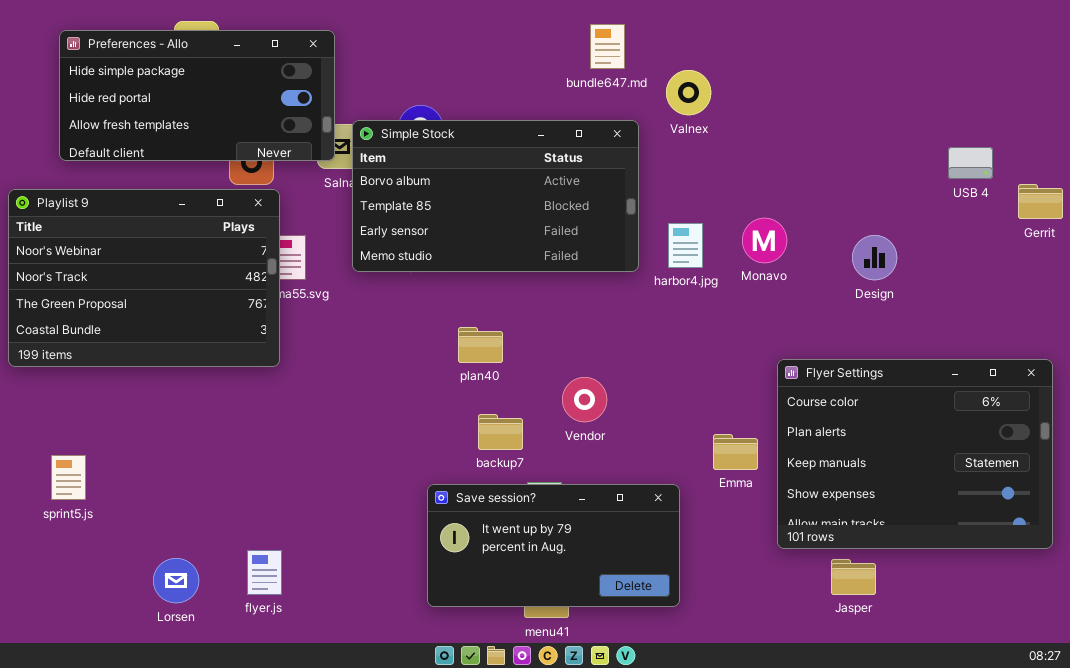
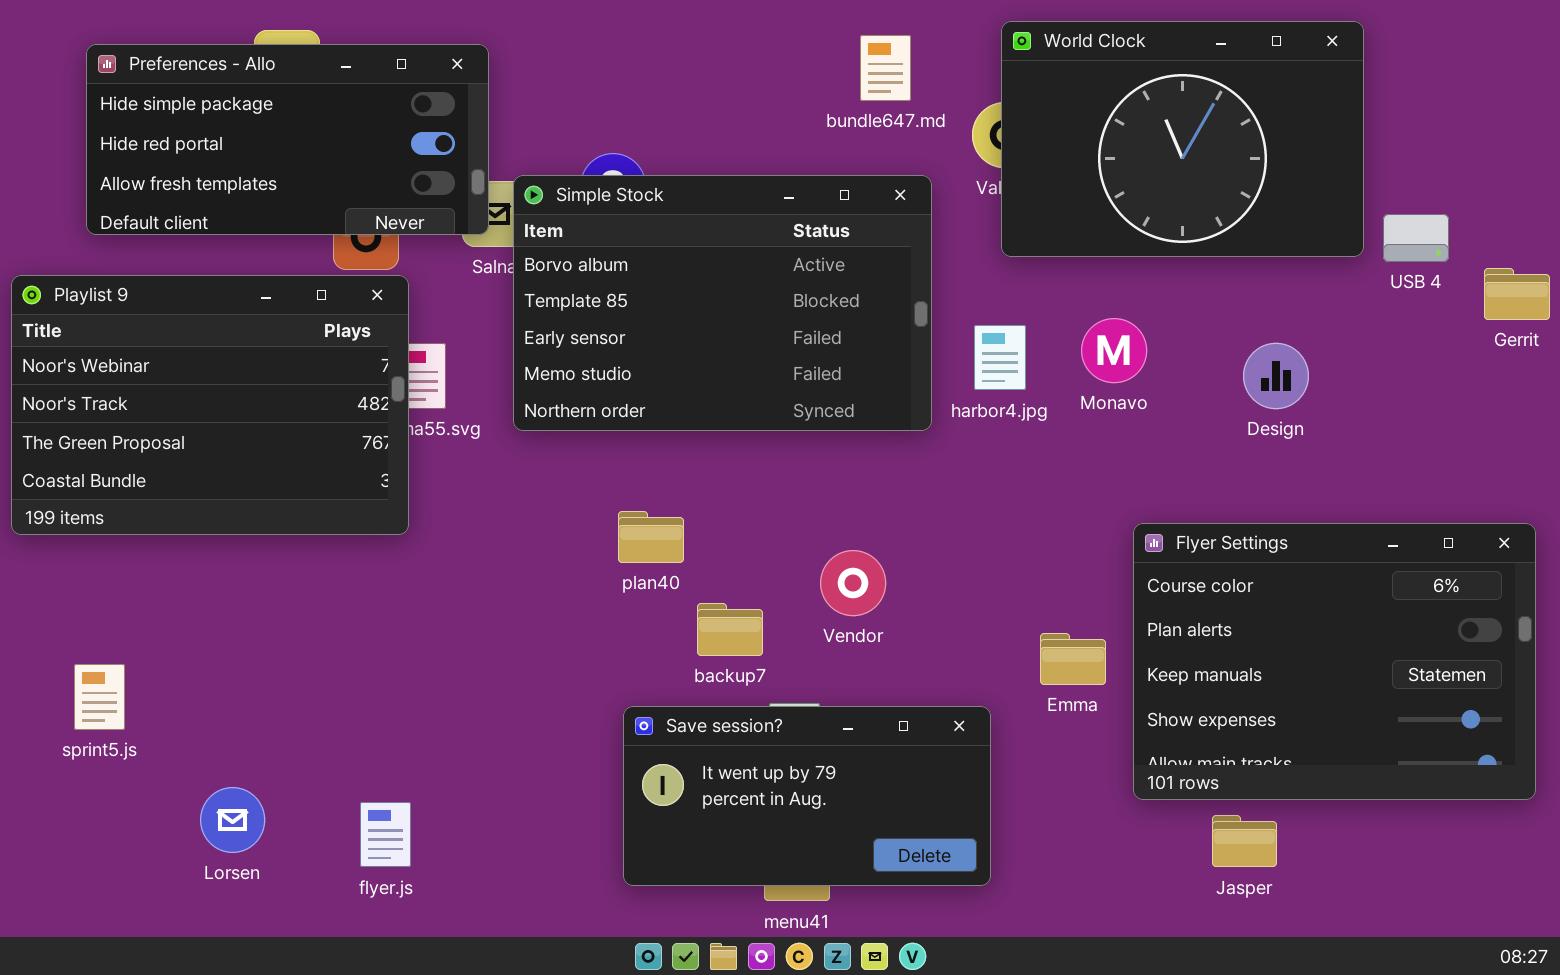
World Clock: none -> [1001,21,1364,257], opened
Simple Stock: [352,120,639,272] -> [513,175,932,431], resized
plan40: [458,327,503,363] -> [618,511,684,563], moved
Lorsen: [153,558,199,603] -> [200,787,265,853], moved

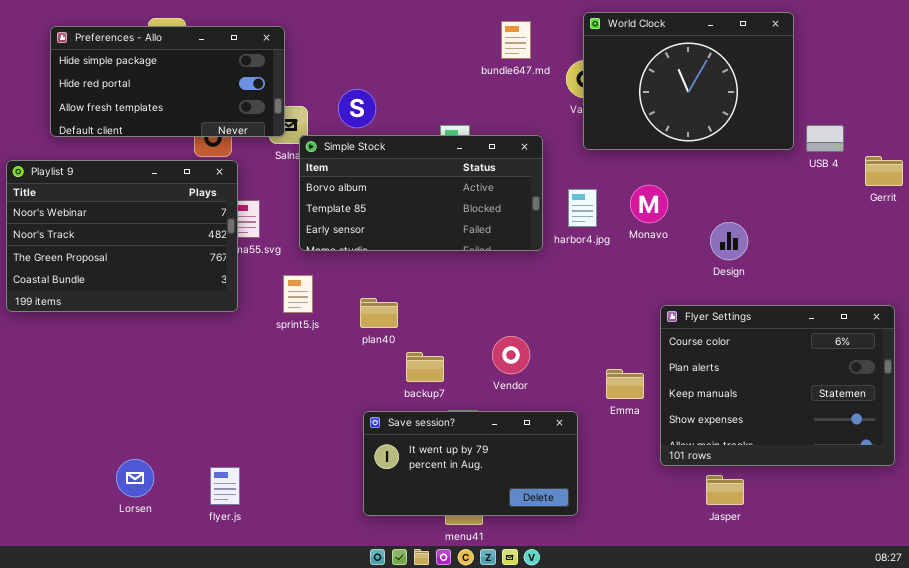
Simple Stock: [513,175,932,431] -> [299,135,543,251], resized
Design: [1243,343,1309,409] -> [710,222,748,260], moved
Vendor: [820,550,886,616] -> [492,336,530,374], moved
sprint5.js: [74,664,125,730] -> [283,275,313,313], moved

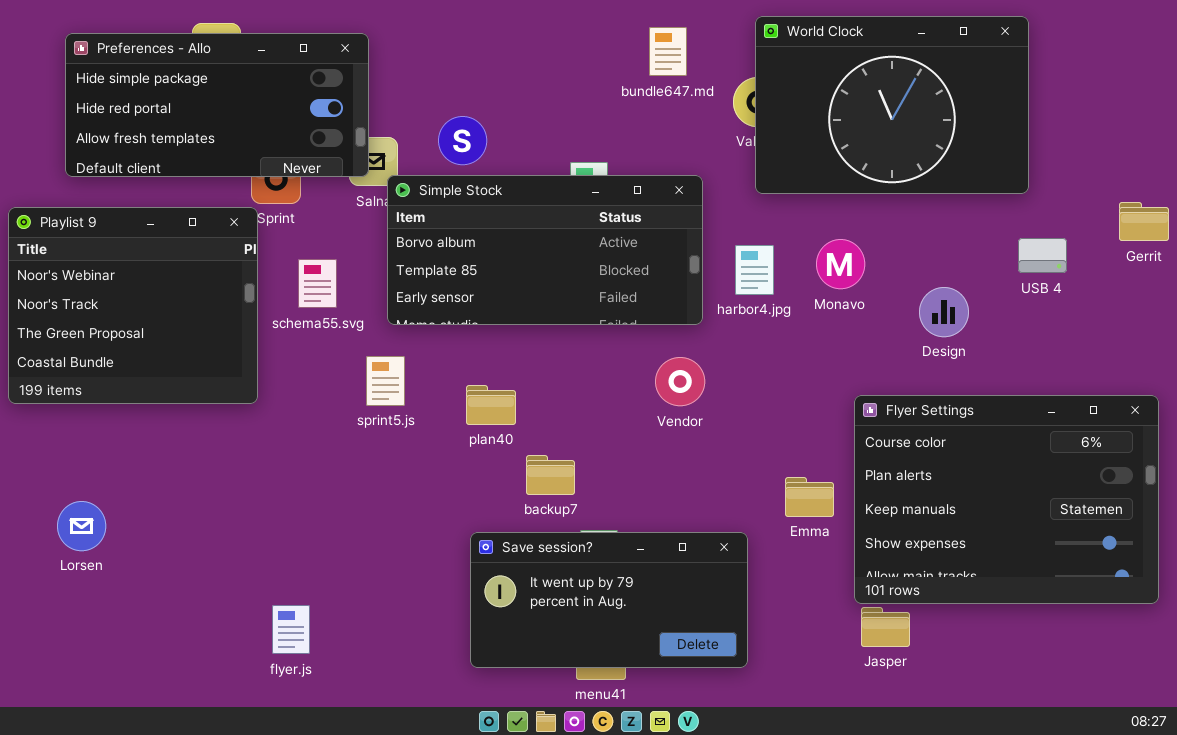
USB 4: [806,125,844,152] -> [1018,238,1067,273], moved
Playlist 9: [6,160,238,312] -> [8,207,258,404], resized
Vendor: [492,336,530,374] -> [655,357,705,406], moved
Lorsen: [116,459,154,497] -> [57,501,106,551], moved
Jasper: [706,475,744,505] -> [861,607,910,647], moved

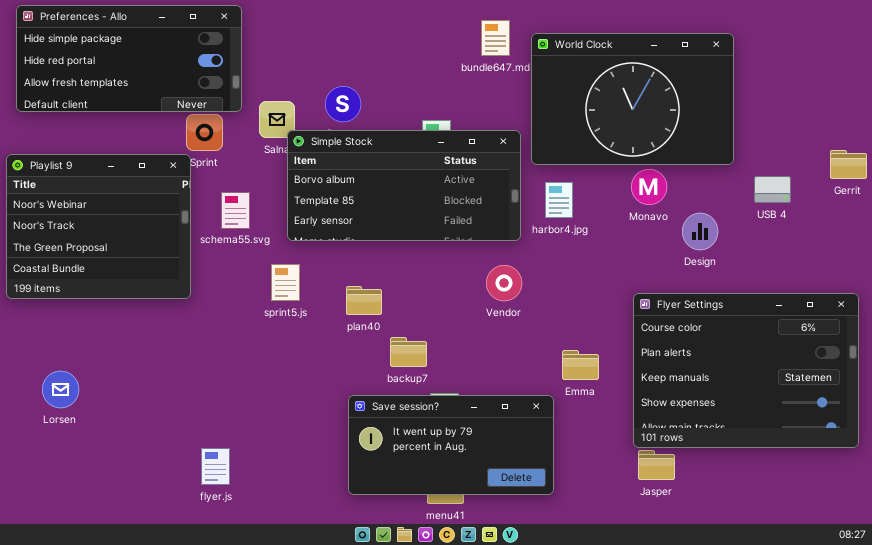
World Clock: [755,16,1029,194] -> [531,33,734,165], moved
Preferences - Allo: [65,33,369,177] -> [16,5,242,112], moved
Monavo: [816,239,865,289] -> [631,169,667,205], moved
Emma: [785,477,834,517] -> [562,350,599,380], moved

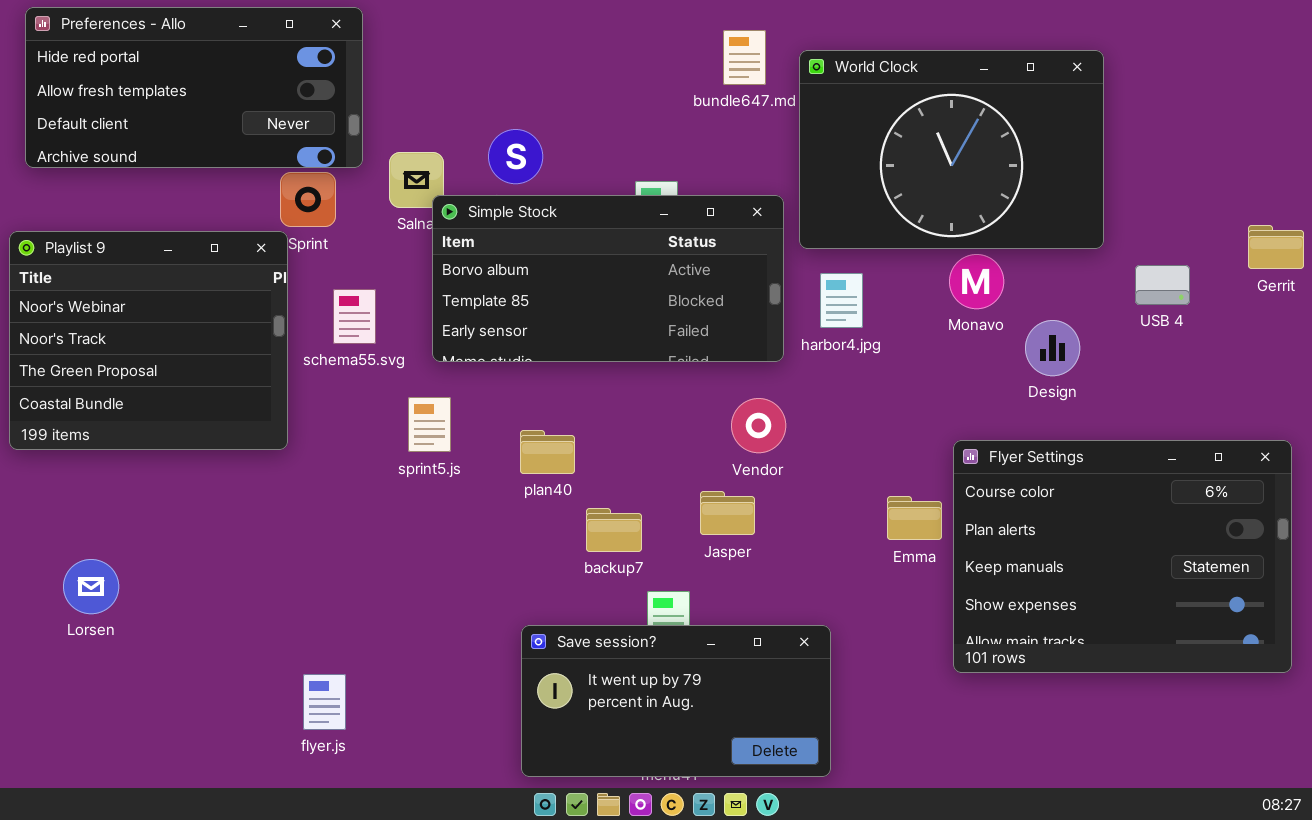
Preferences - Allo: [16,5,242,112] -> [25,7,363,168], scrolled down 1 row
Emma: [562,350,599,380] -> [887,496,942,540], moved
Save session?: [348,395,554,495] -> [521,625,831,777], moved
Jasper: [638,450,675,480] -> [700,491,755,535], moved

